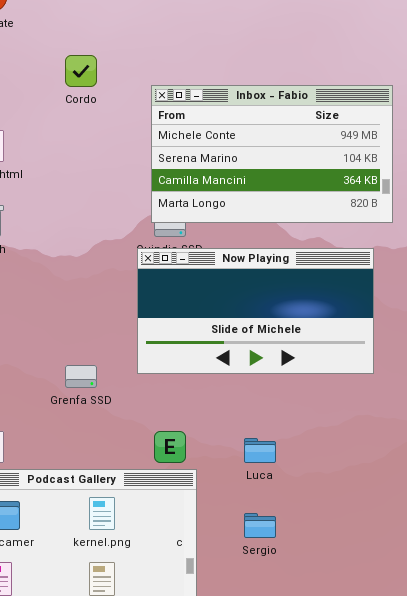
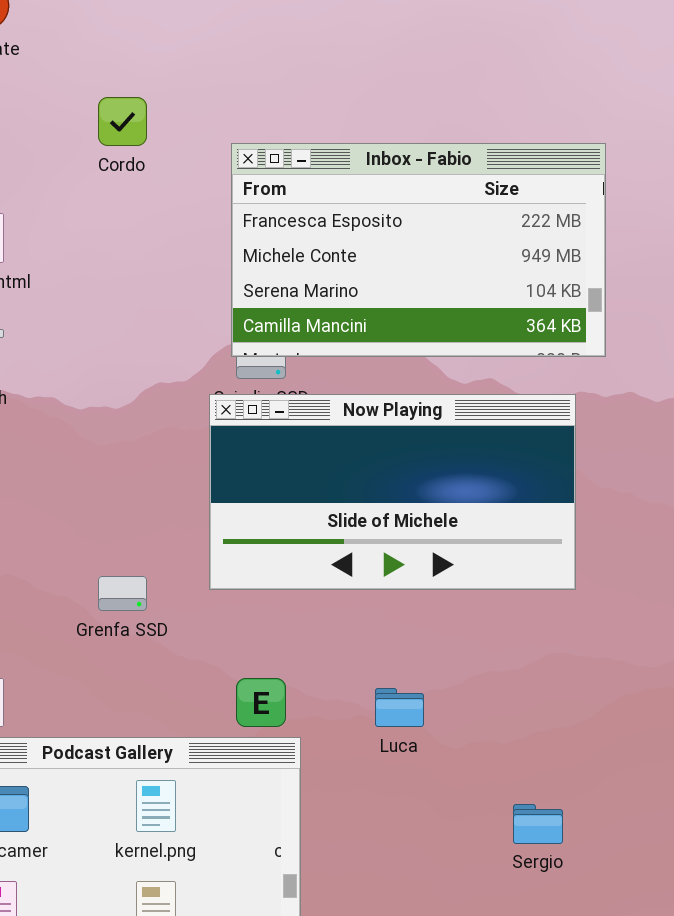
Inbox - Fabio: [151,85,393,223] -> [231,143,606,357], scrolled up 1 row
Sergio: [244,513,276,538] -> [513,804,563,844], moved

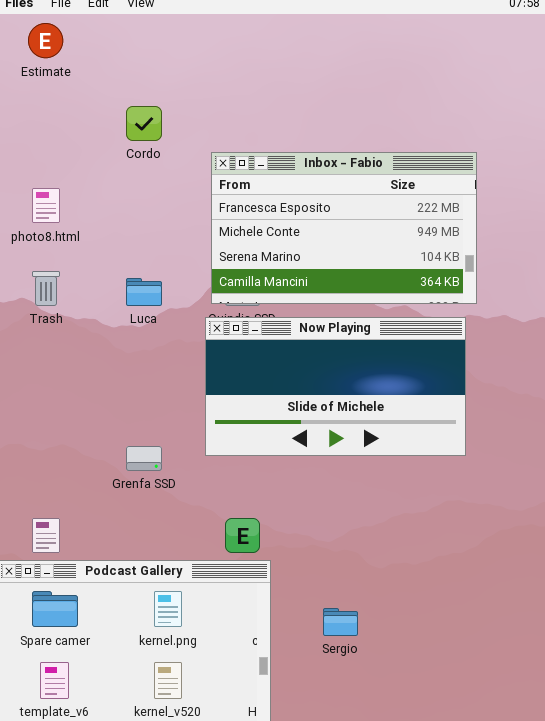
Inbox - Fabio: [231,143,606,357] -> [211,152,477,304], moved
Luca: [375,688,424,727] -> [126,278,162,306], moved
Sergio: [513,804,563,844] -> [323,608,358,636], moved

